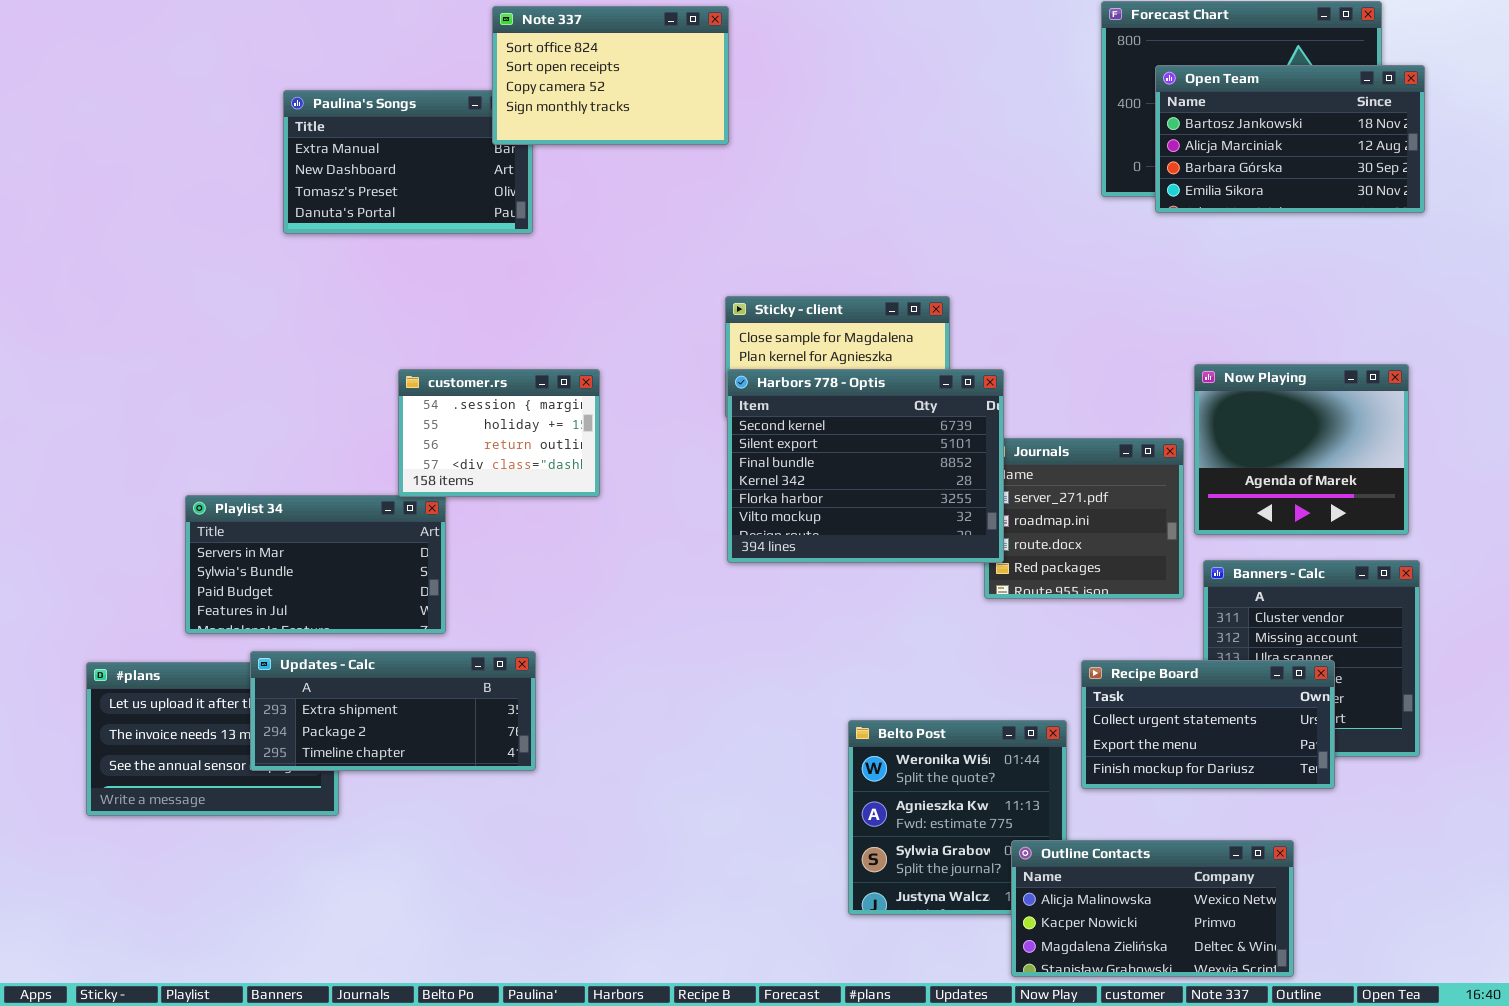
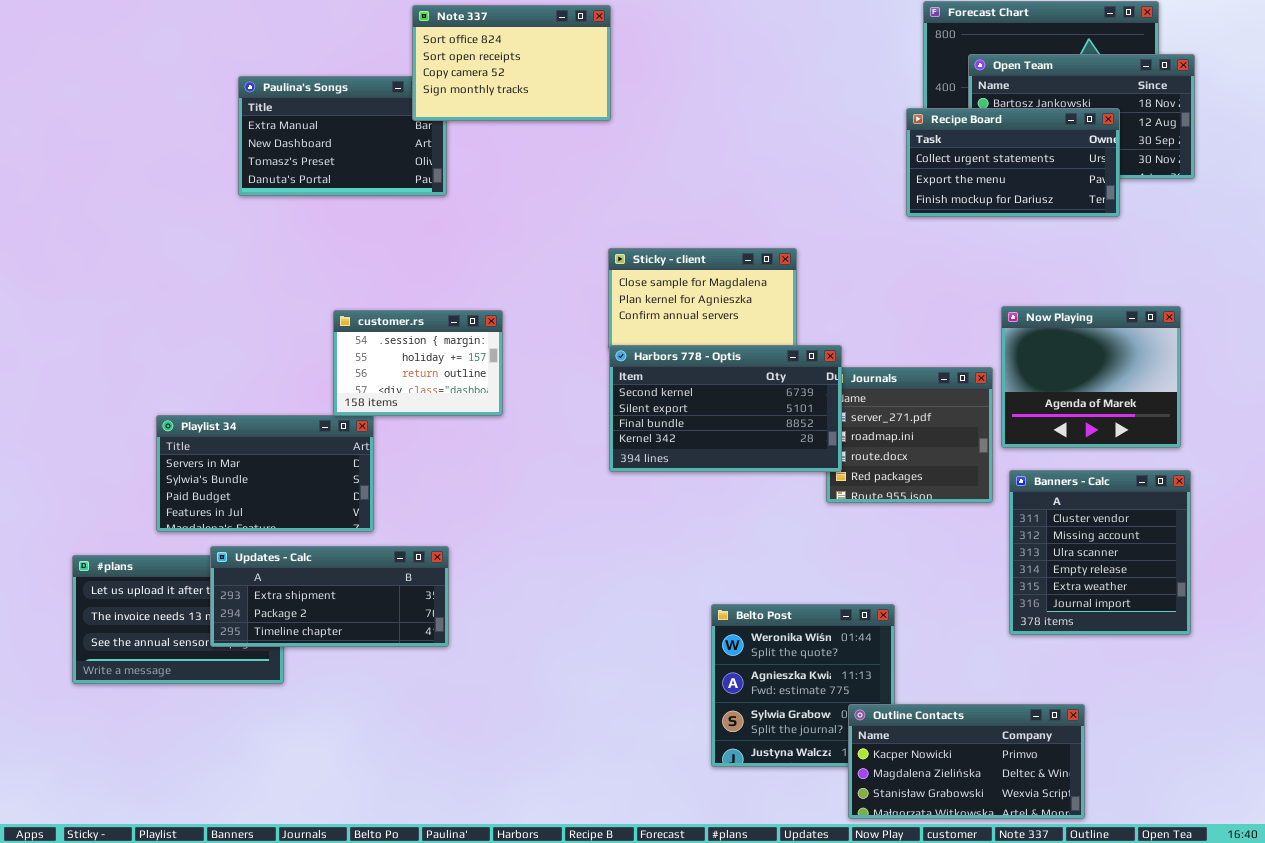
Harbors 778 - Optis: [727,369,1004,563] -> [609,345,842,472], resized
Recipe Board: [1081,660,1335,789] -> [906,108,1120,217], moved
Outline Contacts: [1011,840,1294,977] -> [848,704,1085,819], scrolled down 1 row

